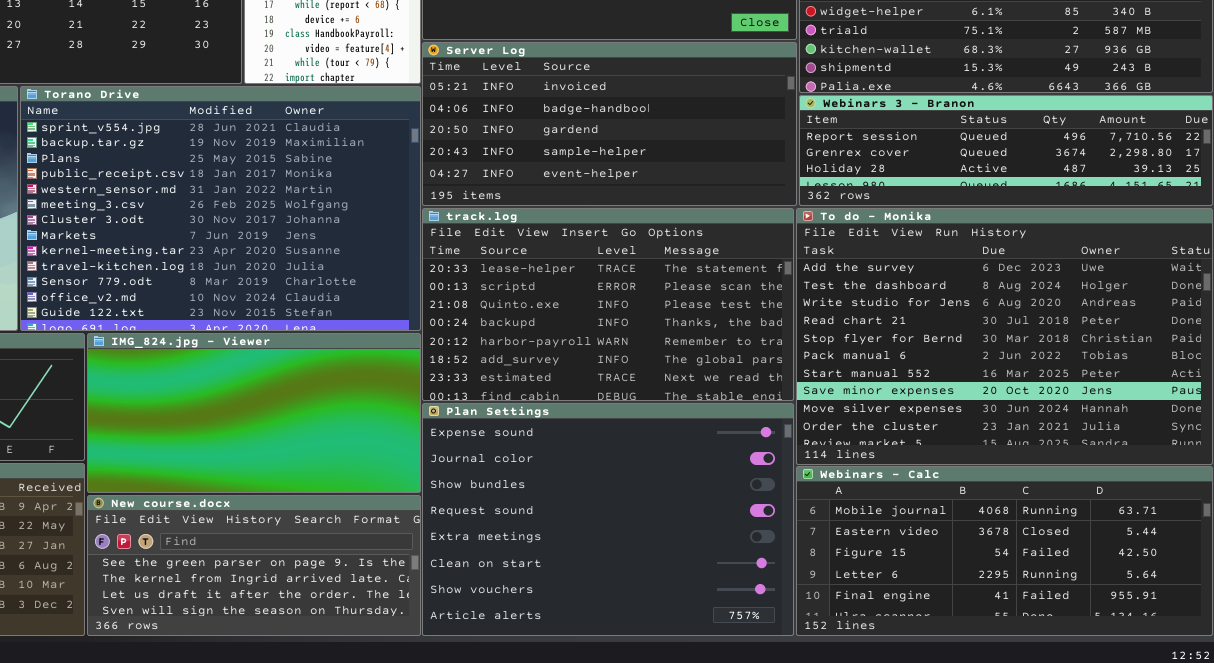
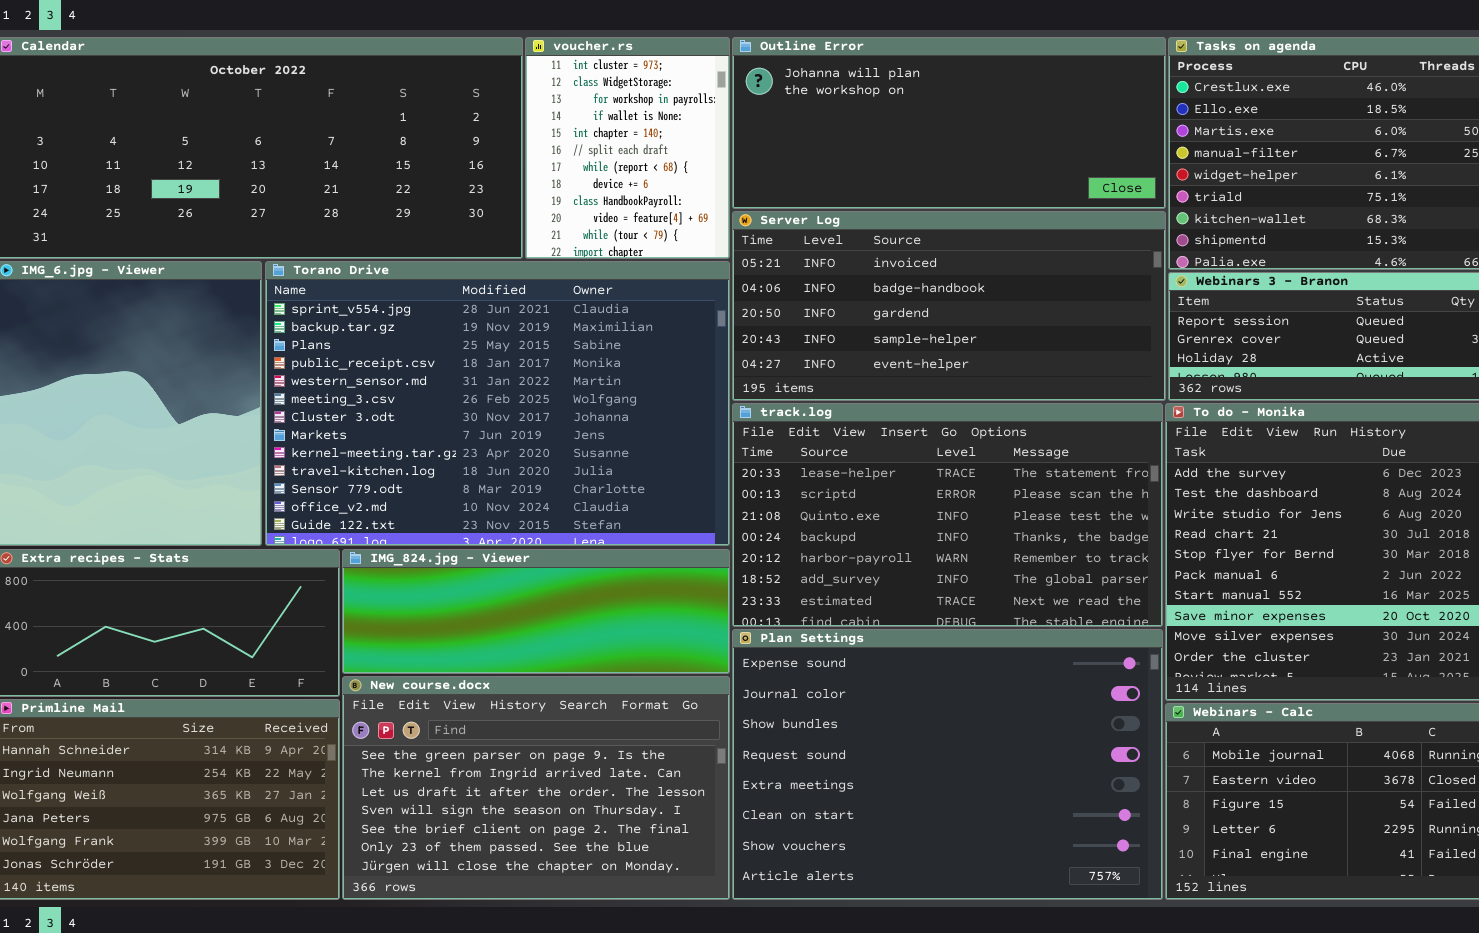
IMG_824.jpg - Viewer: [87,333,421,493] -> [342,549,730,674], resized
New course.docx: [87,495,421,636] -> [342,676,730,900], resized

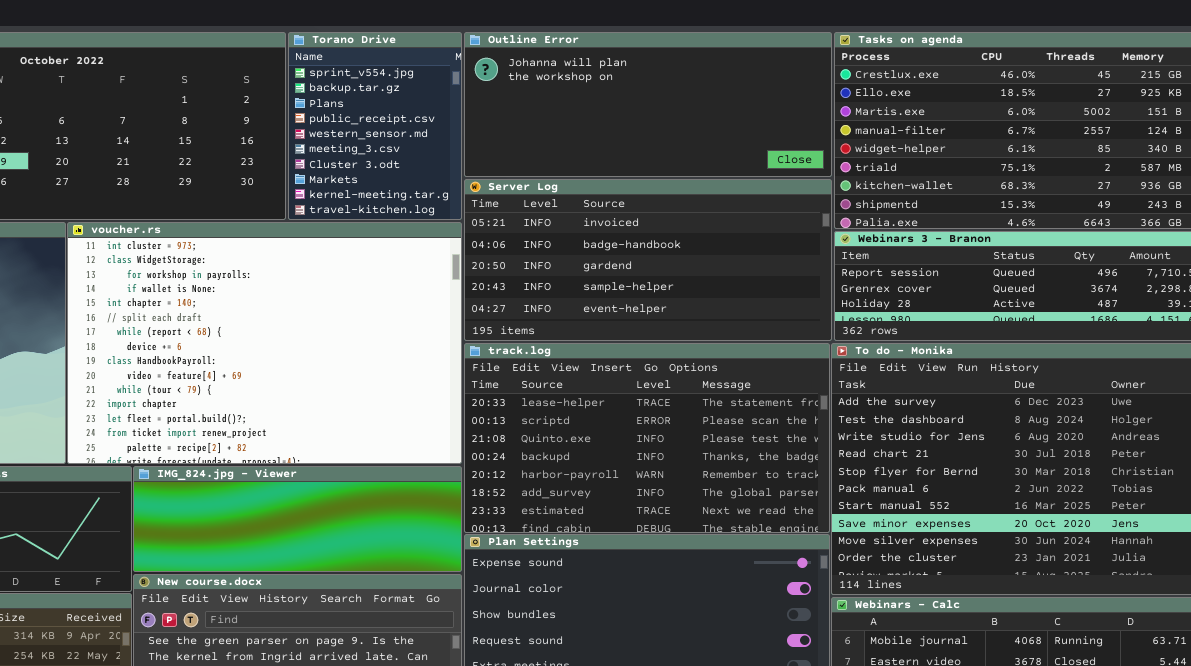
voucher.rs: [525,37,730,259] -> [67,222,462,464], moved, resized
Torano Drive: [265,261,730,546] -> [288,32,462,220], moved, resized

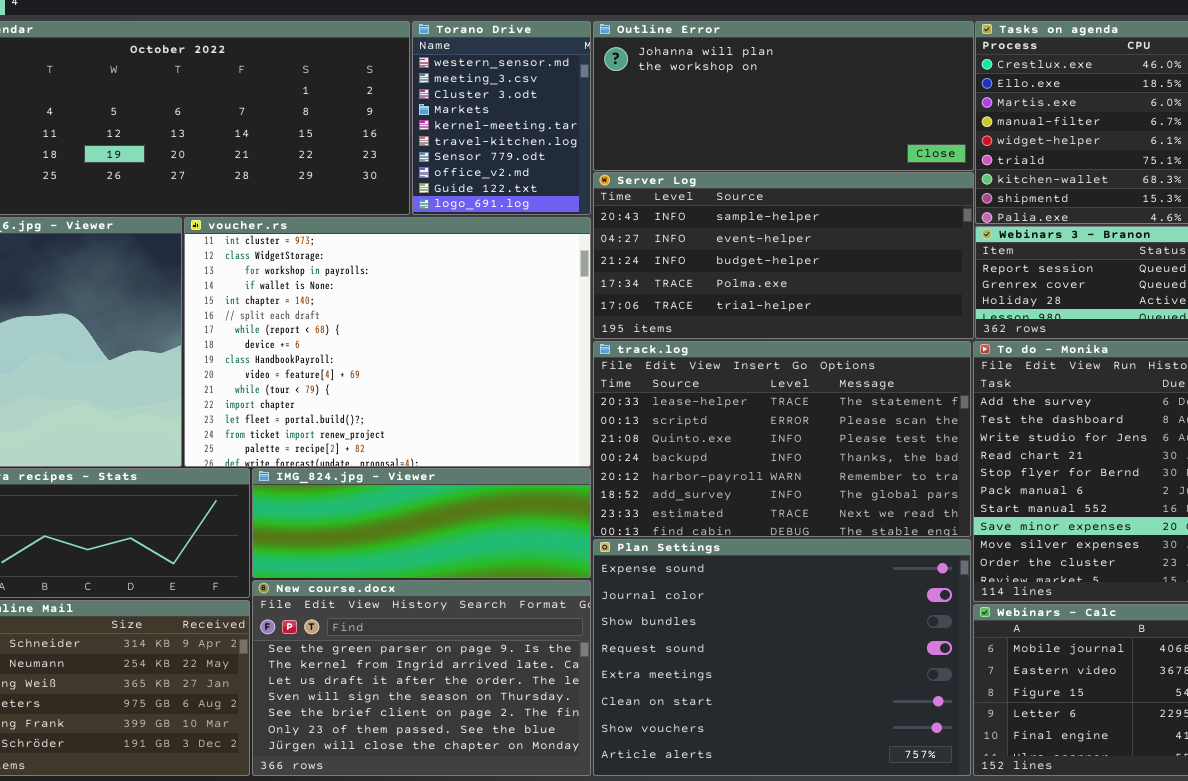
Torano Drive: [288,32,462,220] -> [412,21,591,215], scrolled down 4 rows
Server Log: [464,179,832,341] -> [593,172,974,339], scrolled down 3 rows

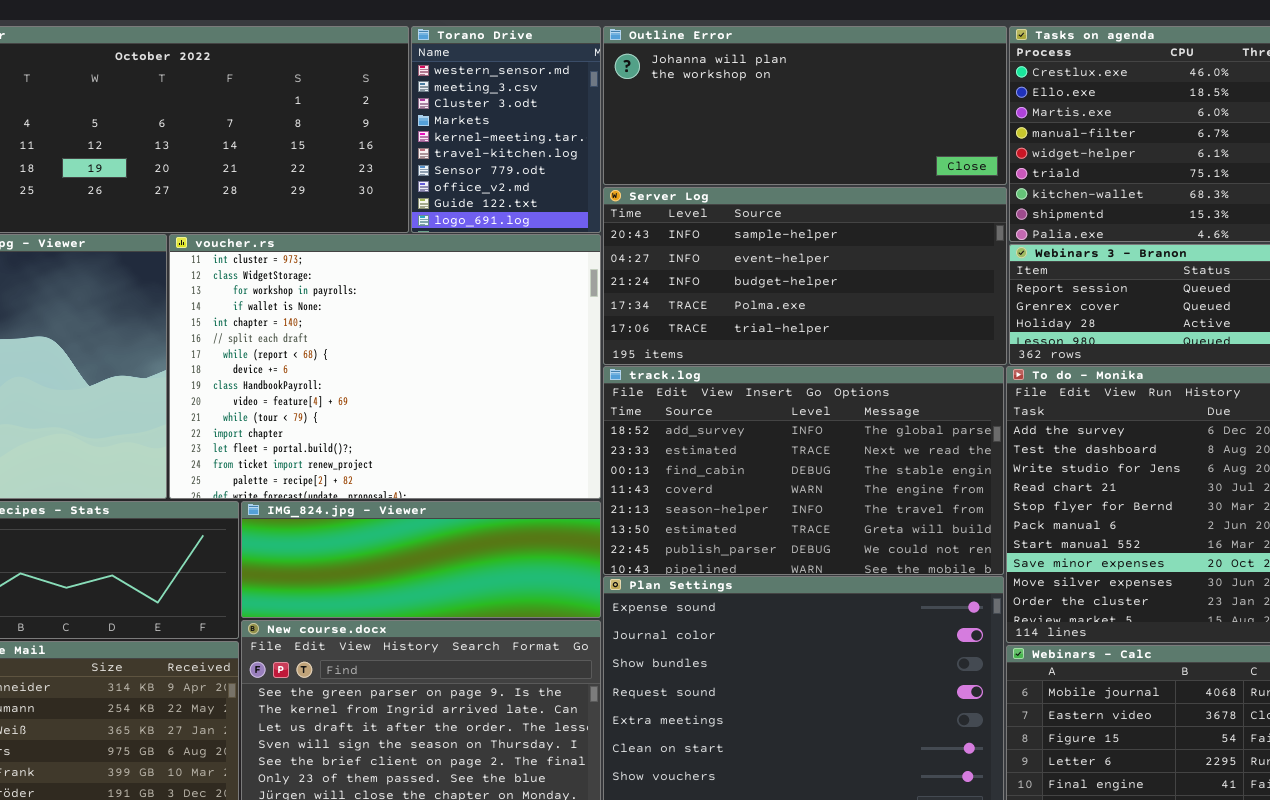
track.log: [593,341,971,537] -> [603,366,1004,575], scrolled down 5 rows

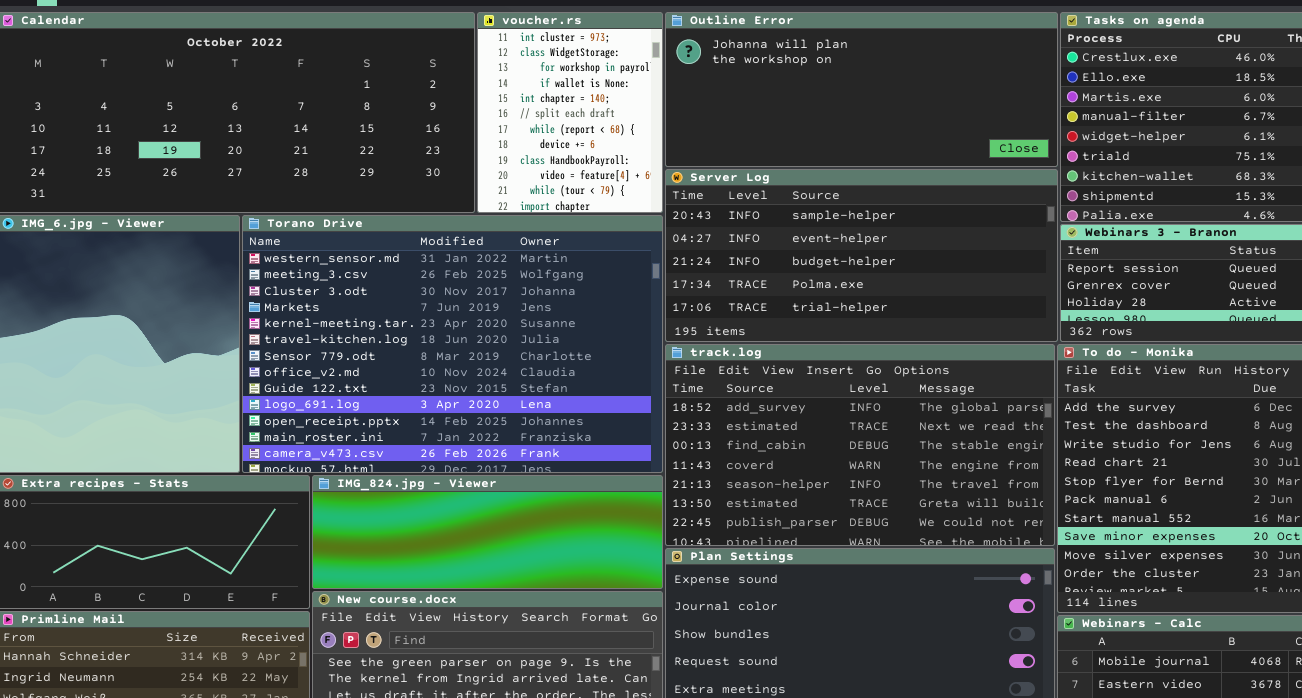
Torano Drive: [411,26,601,233] -> [242,215,663,473], moved, resized
voucher.rs: [169,234,601,499] -> [477,12,663,213], moved, resized

